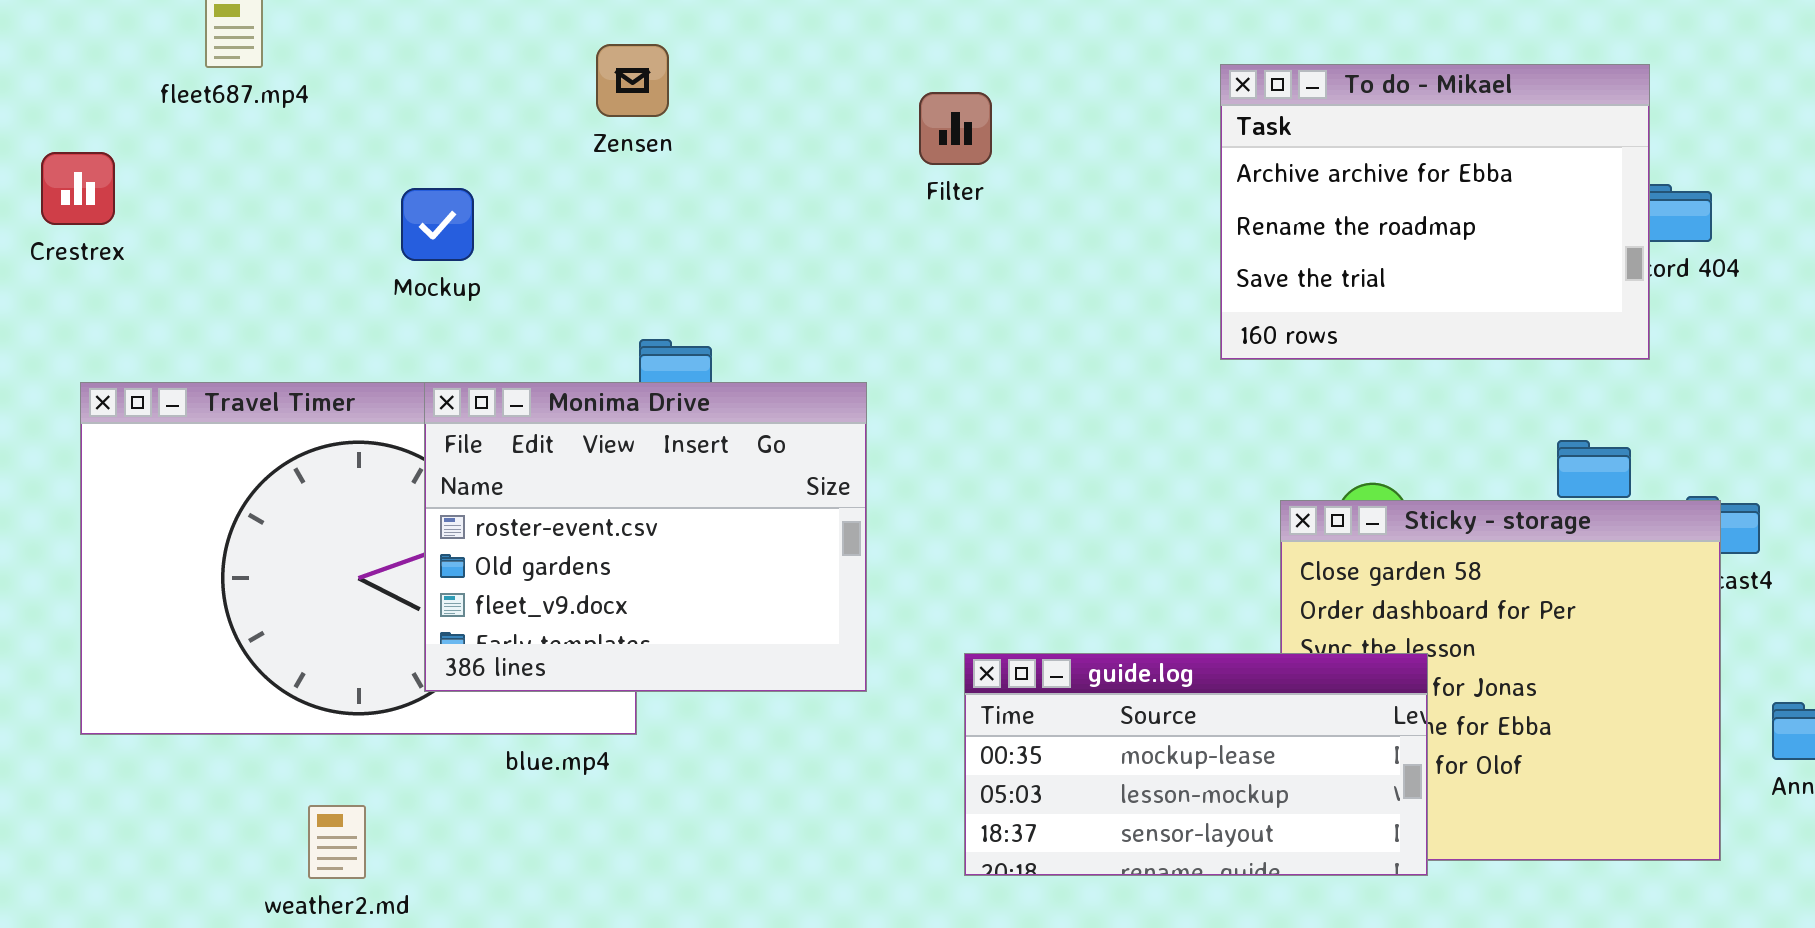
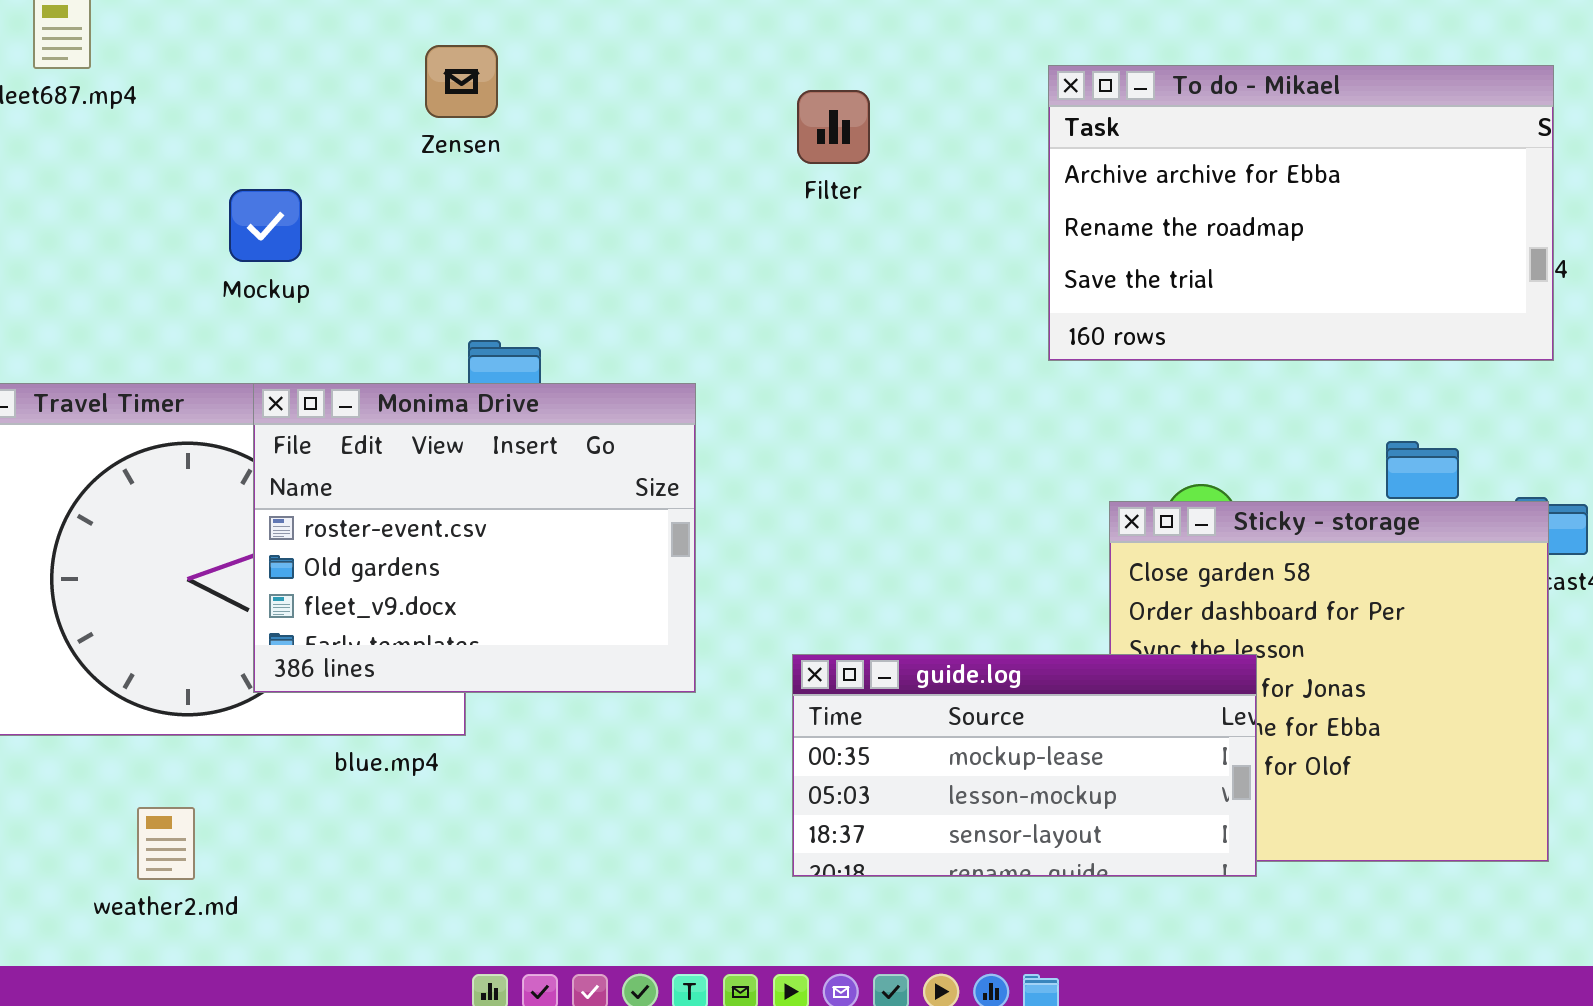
To do - Mikael: [1220,64,1650,360] -> [1048,65,1554,361], resized
Filter: [919,92,992,165] -> [797,90,870,164], moved

